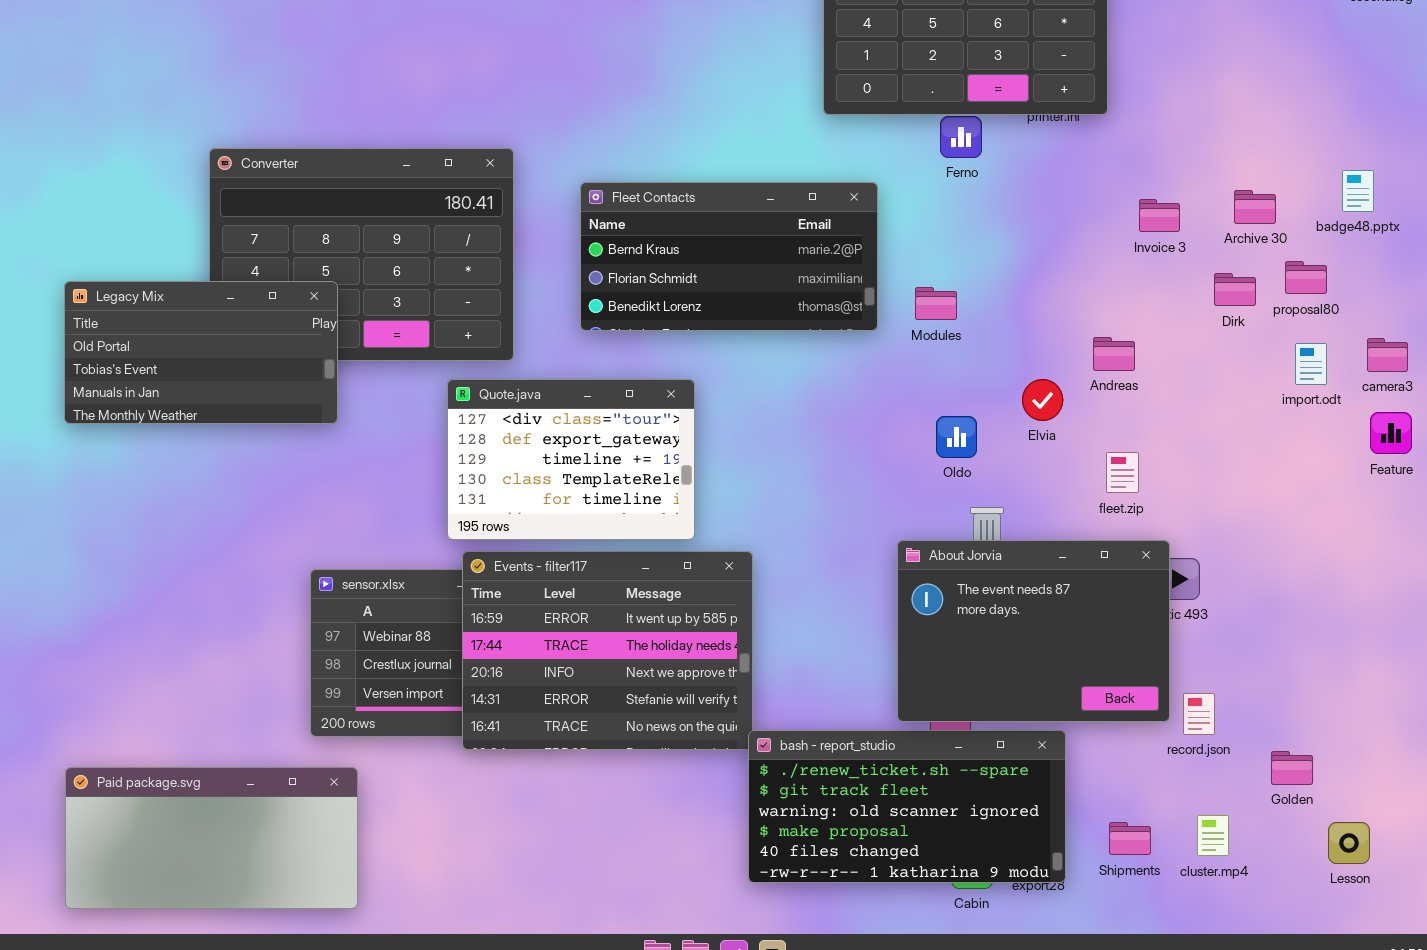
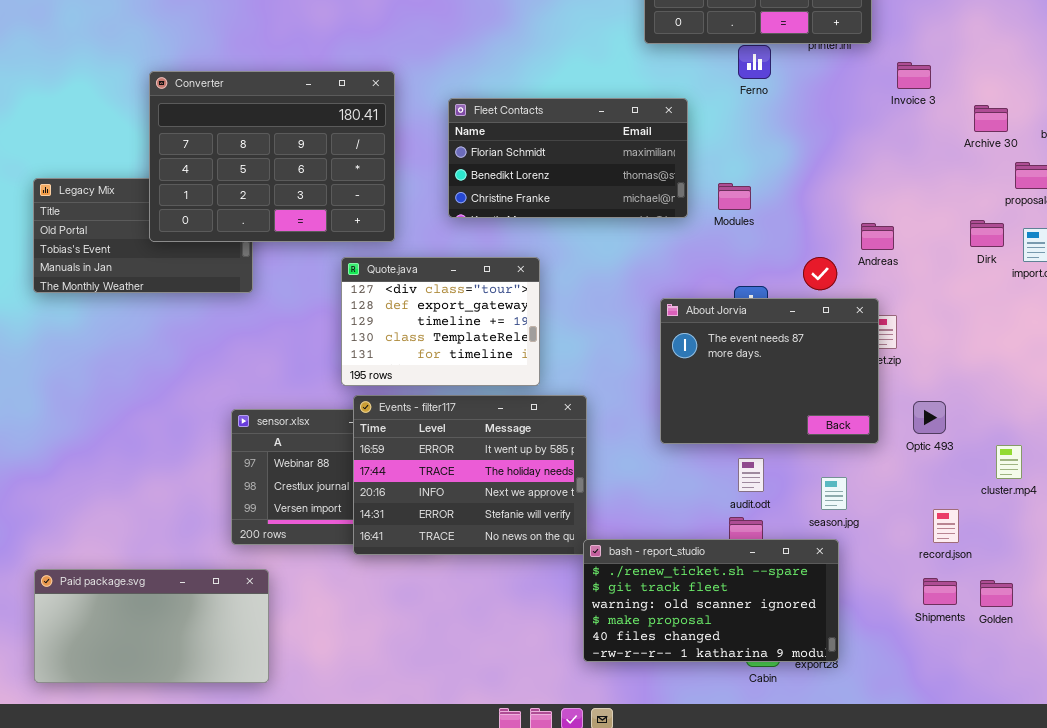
Converter: [209,148,514,361] -> [149,71,395,242], raised
Fleet Contacts: [580,182,878,331] -> [448,98,688,218], scrolled down 1 row
Invoice 3: [1139,199,1180,232] -> [897,62,931,89], moved
Dirk: [1214,273,1256,306] -> [970,220,1004,247], moved
About Jorvia: [897,540,1170,722] -> [660,298,879,444], moved
Golden: [1271,751,1313,785] -> [980,580,1013,607], moved
cluster.mp4: [1197,815,1229,856] -> [996,445,1022,479], moved
Shipments: [1109,822,1151,855] -> [923,578,957,605], moved

